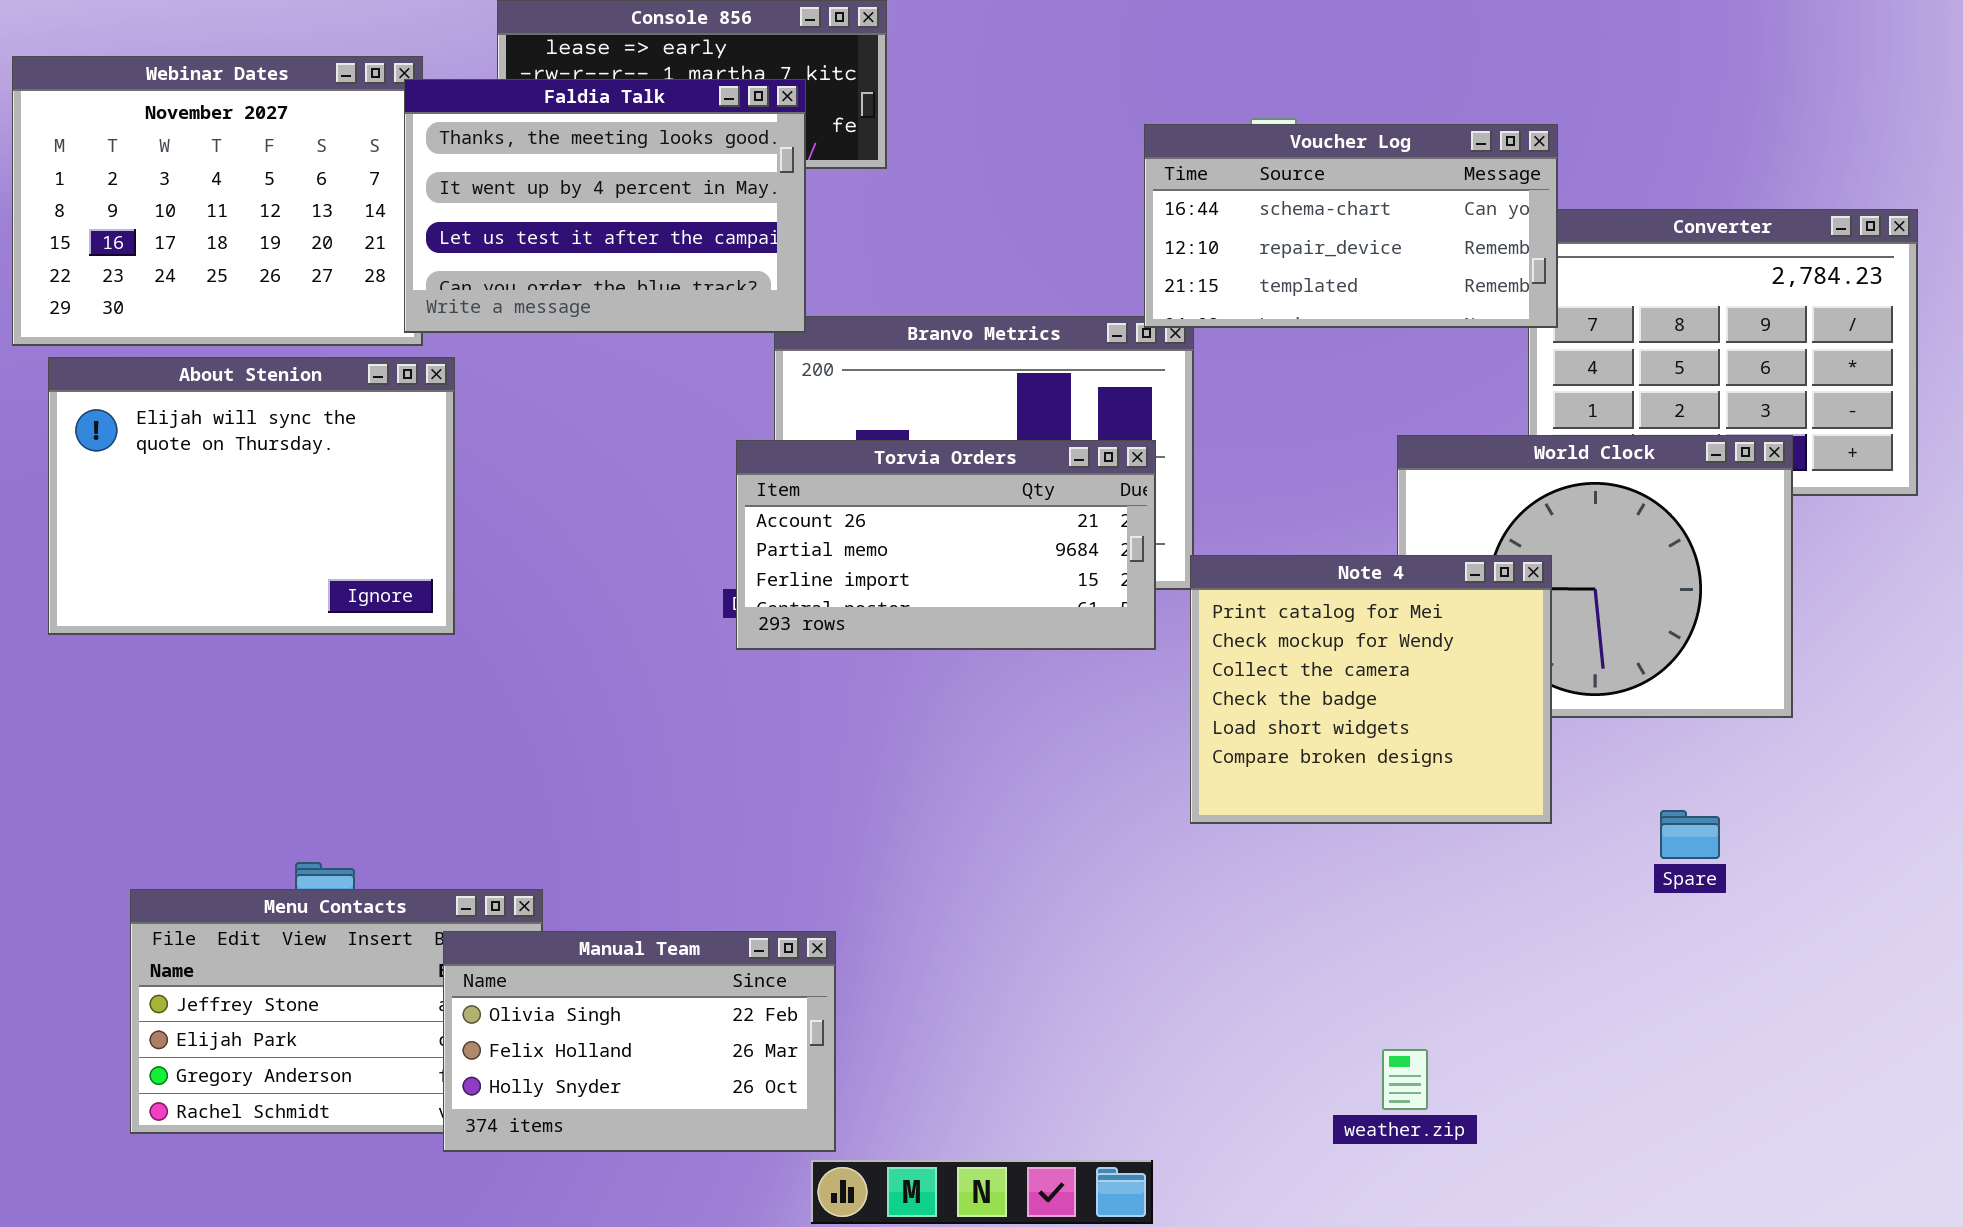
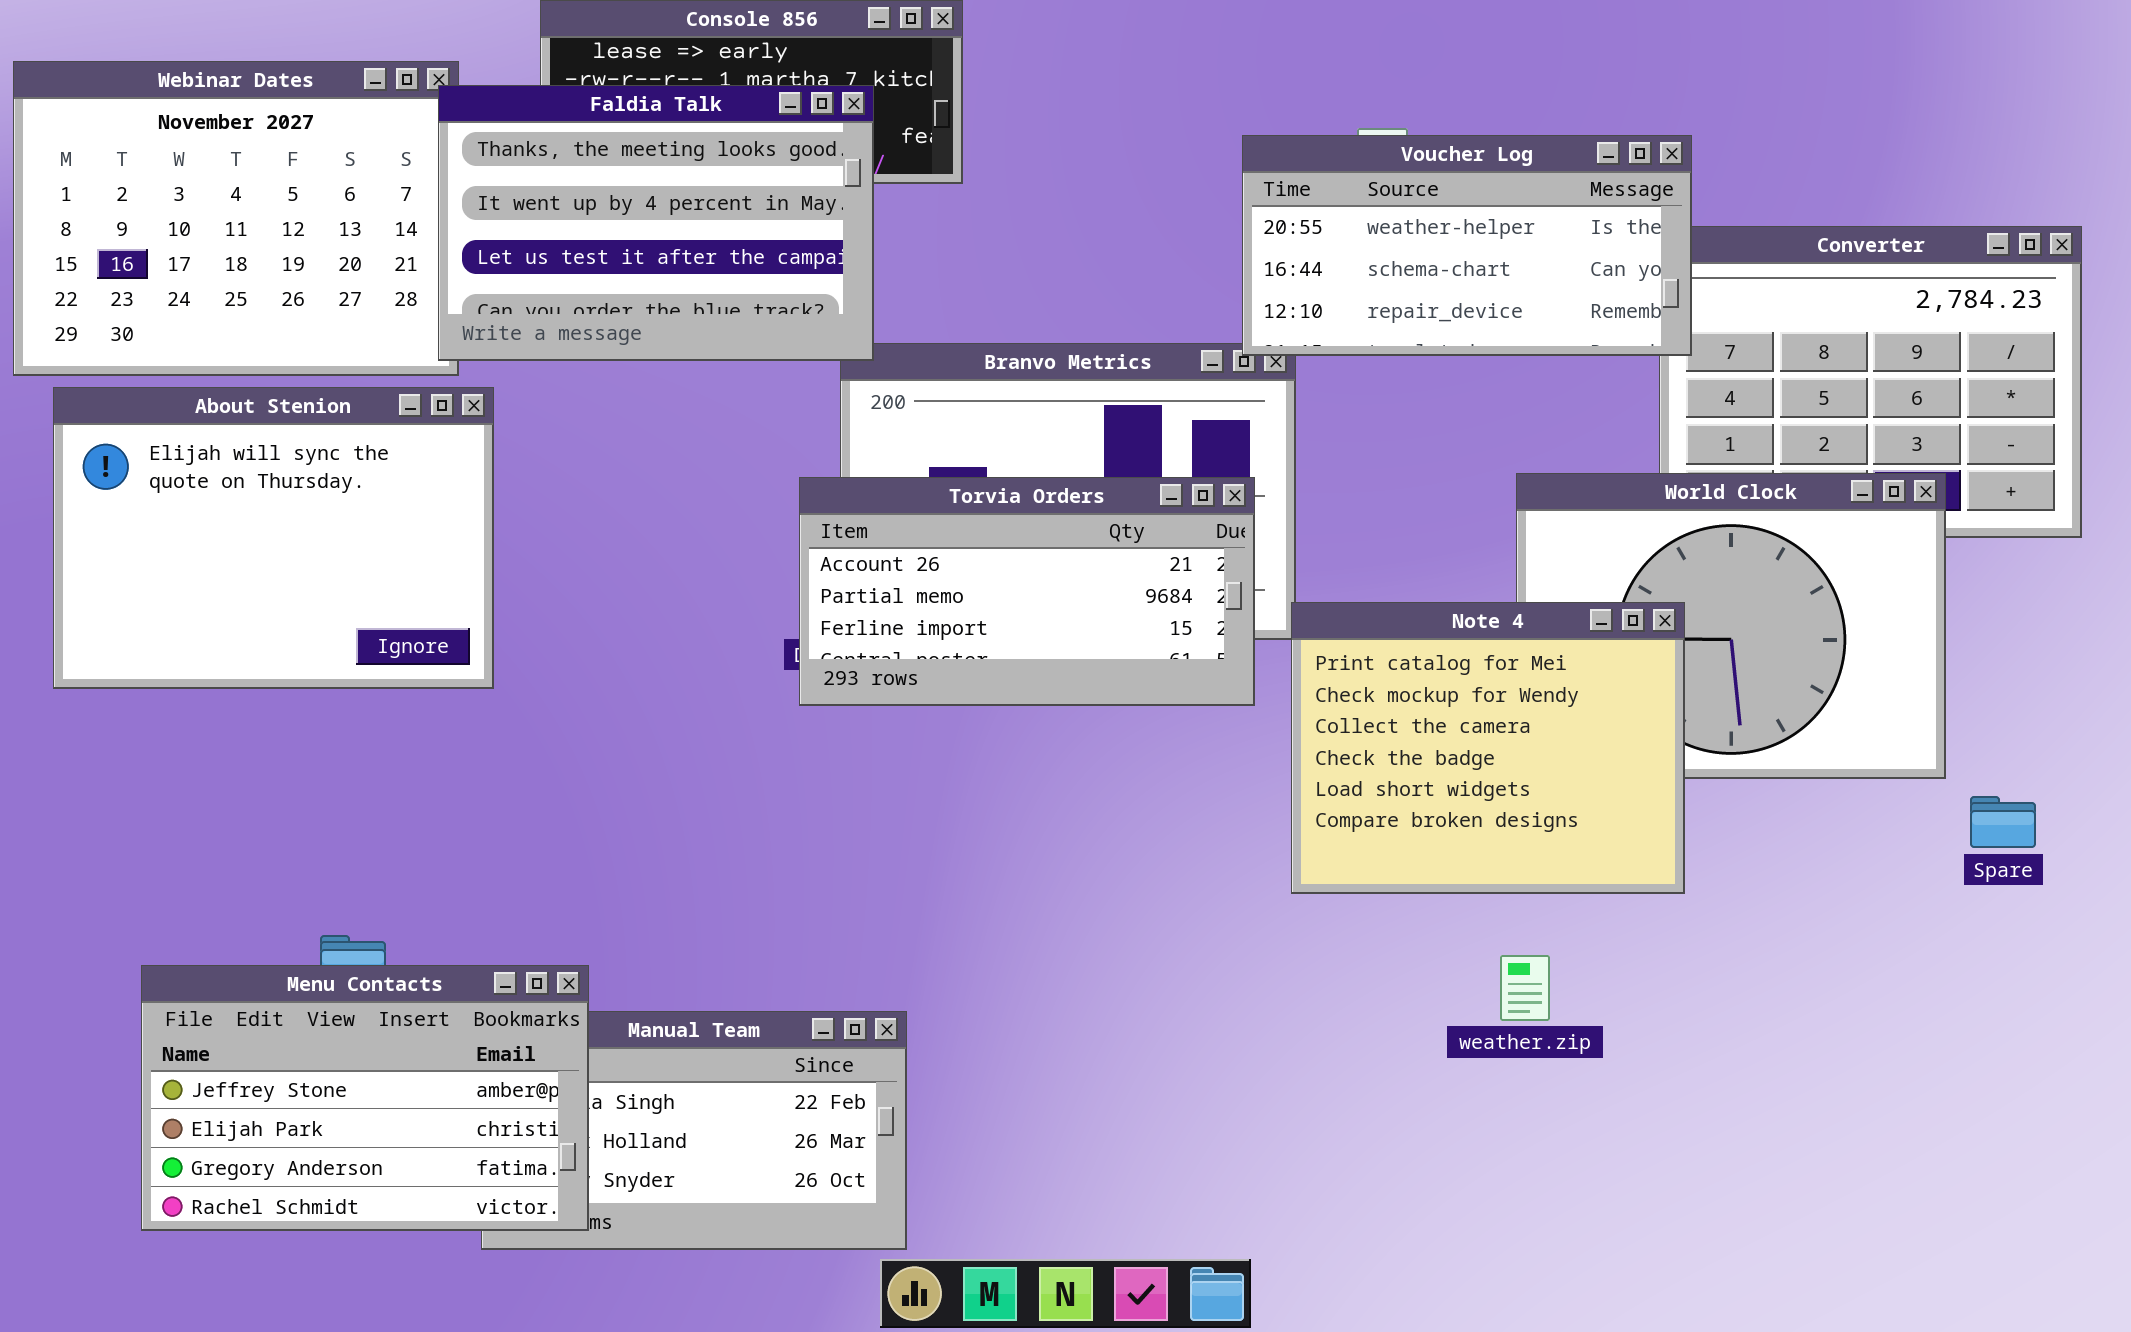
Voucher Log: [1144,124,1558,328] -> [1242,135,1692,356], scrolled up 1 row
Spare: [1660,810,1720,859] -> [1970,796,2036,848], moved
Menu Contacts: [130,889,543,1134] -> [141,965,589,1231], raised
weather.zip: [1382,1049,1428,1110] -> [1500,955,1550,1021], moved

